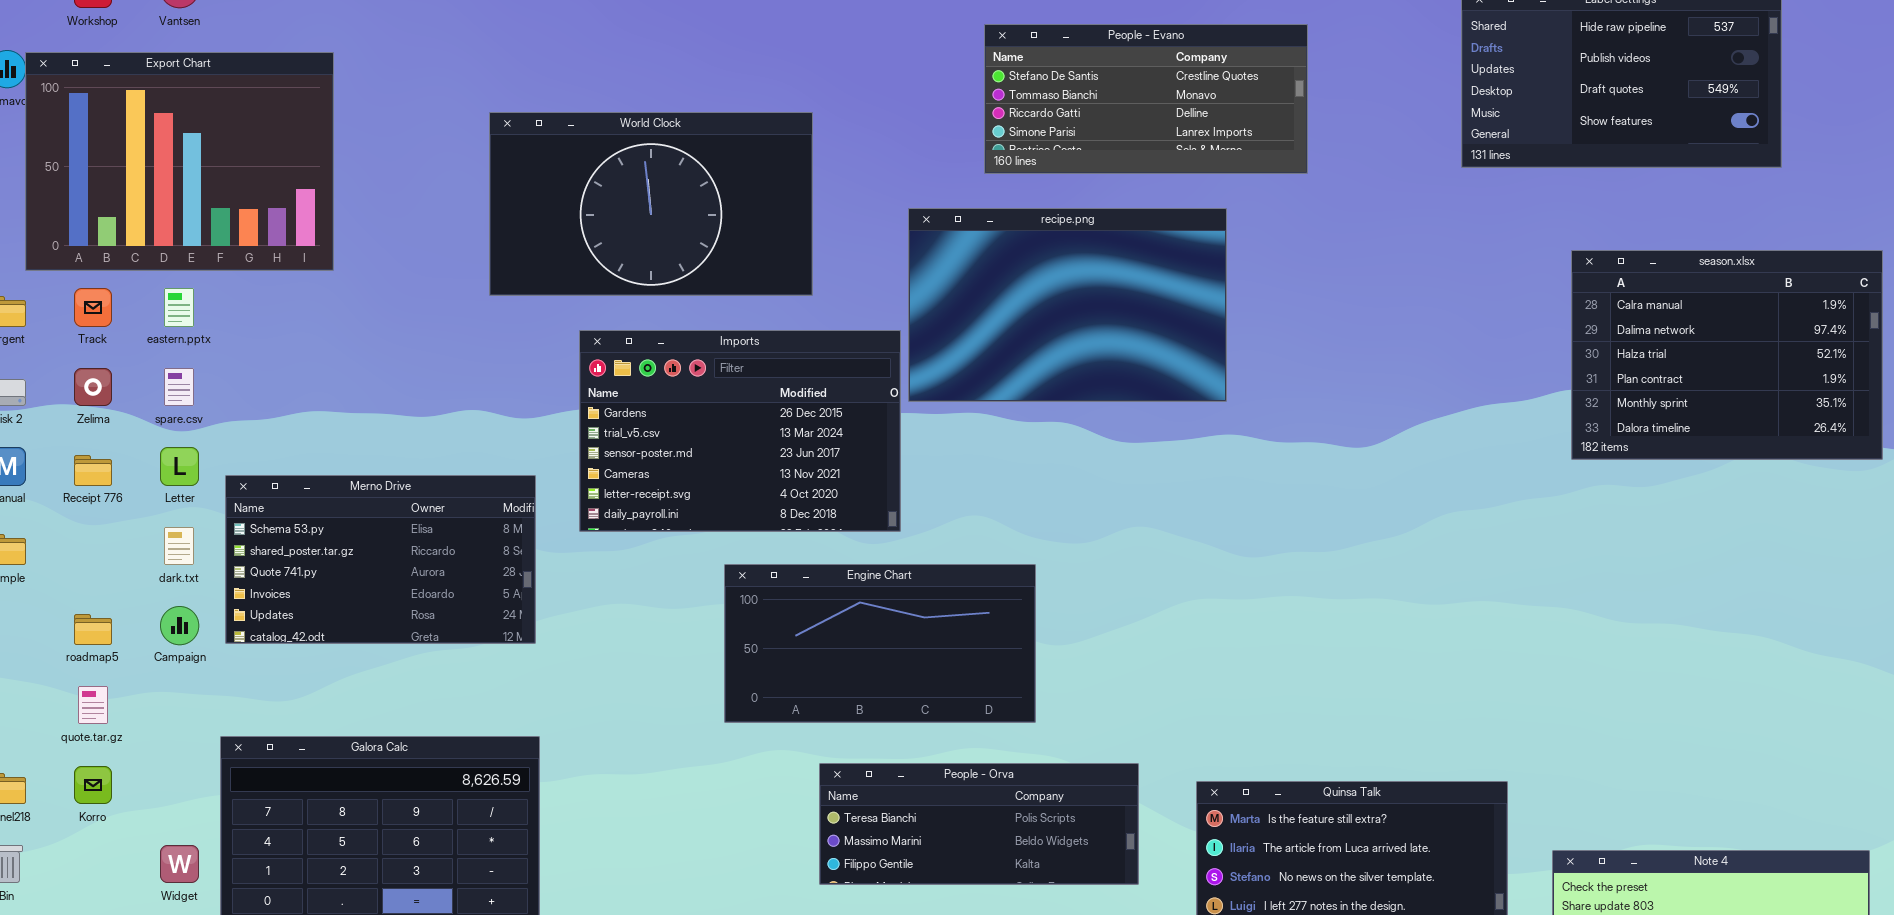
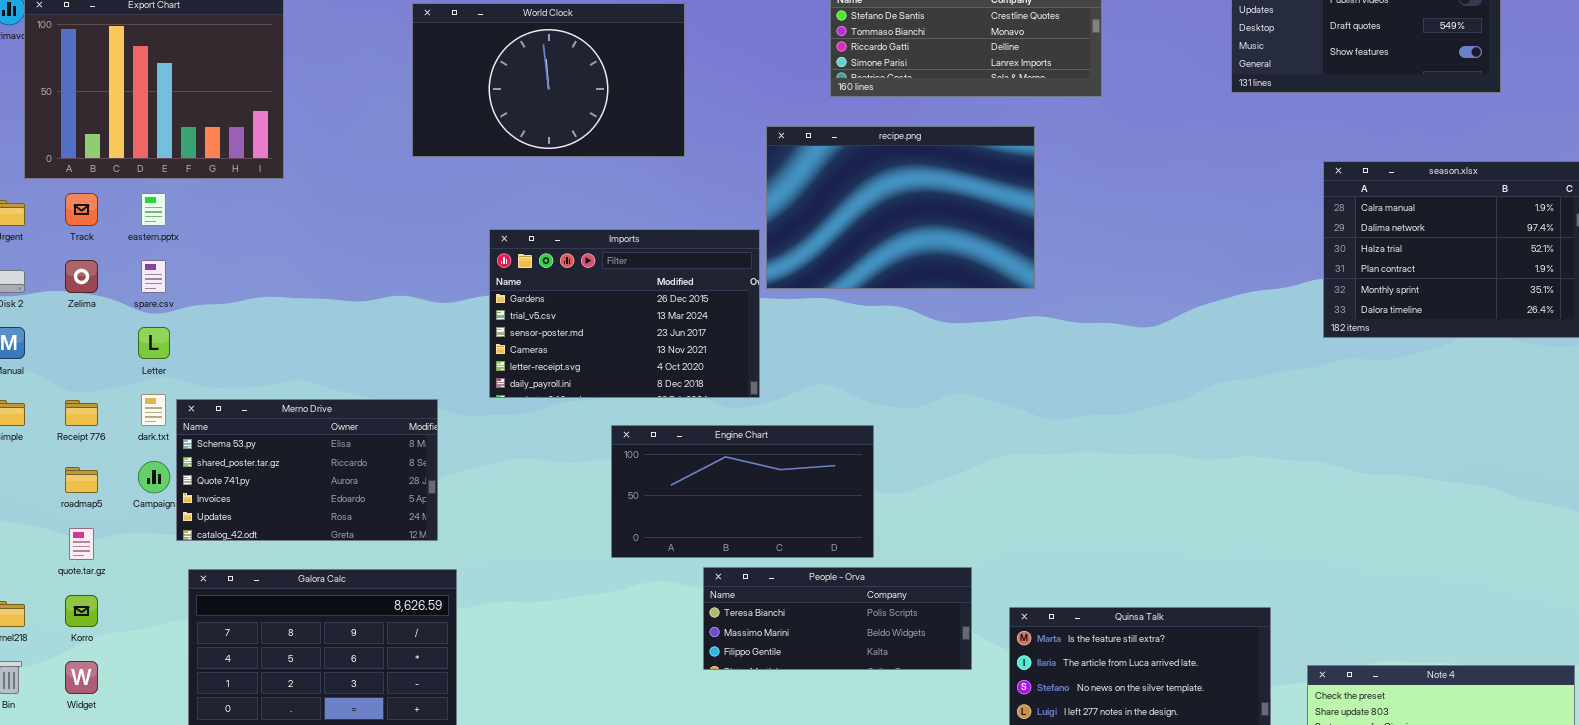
World Clock: [489,112,813,296] -> [412,3,685,157], moved
Receipt 776: [74,455,112,486] -> [65,400,98,426], moved
Merno Drive: [225,475,536,644] -> [176,399,438,541], moved
People - Orva: [819,763,1139,885] -> [703,567,972,670], moved
Widget: [160,845,199,883] -> [65,661,98,694], moved

